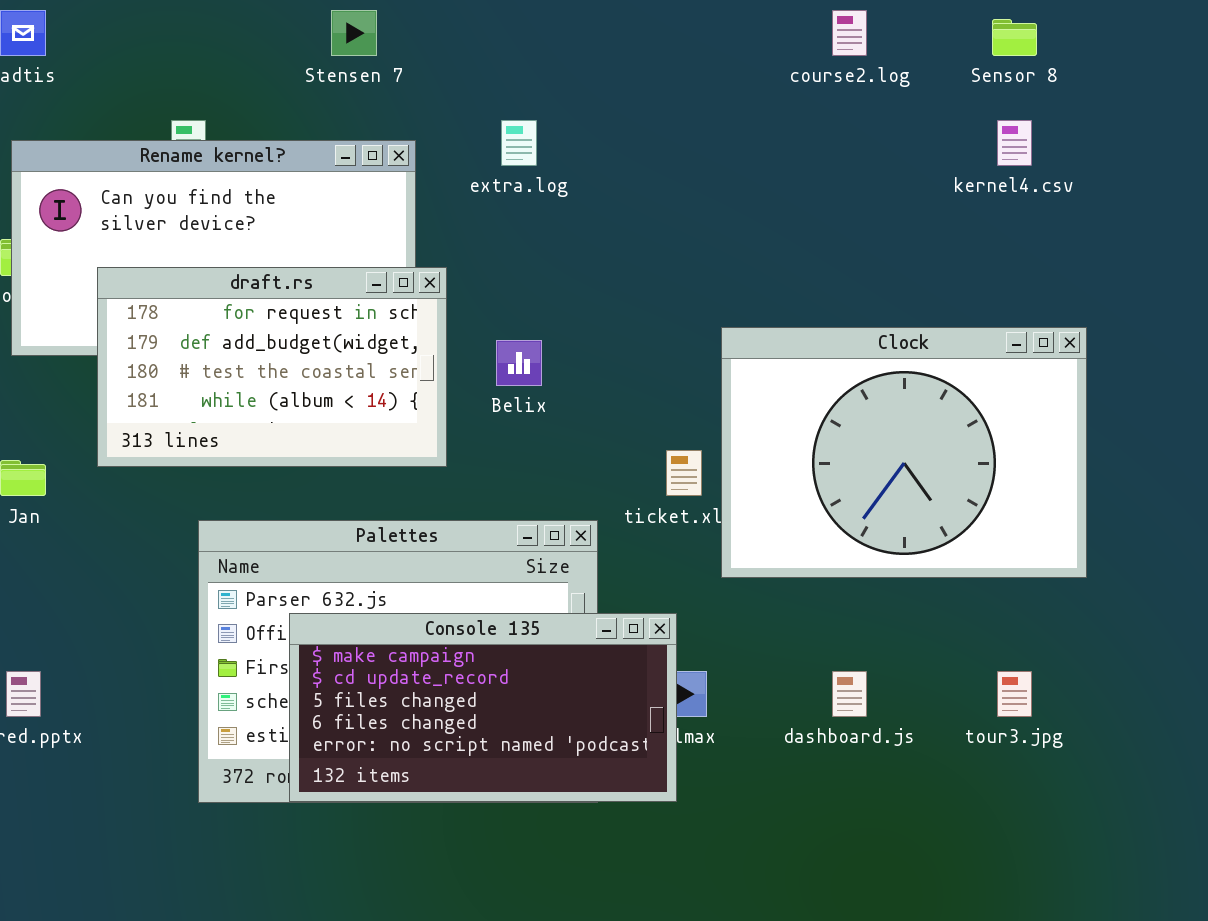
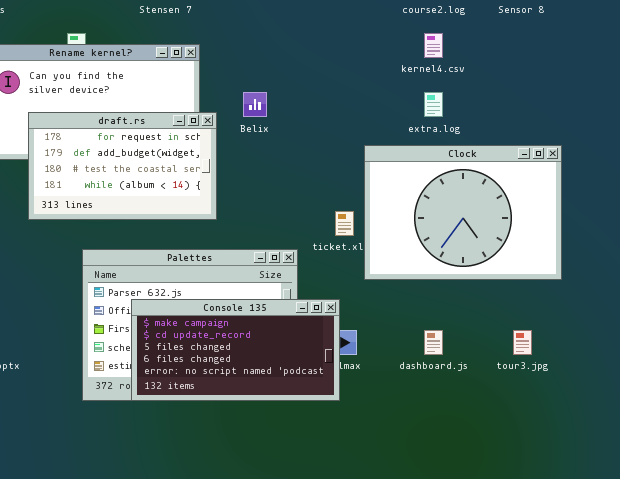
extra.log: [501,120,537,166] -> [424,92,443,117], moved
kernel4.csv: [997,120,1032,166] -> [424,33,443,58], moved
Belix: [496,340,542,386] -> [243,92,267,117], moved

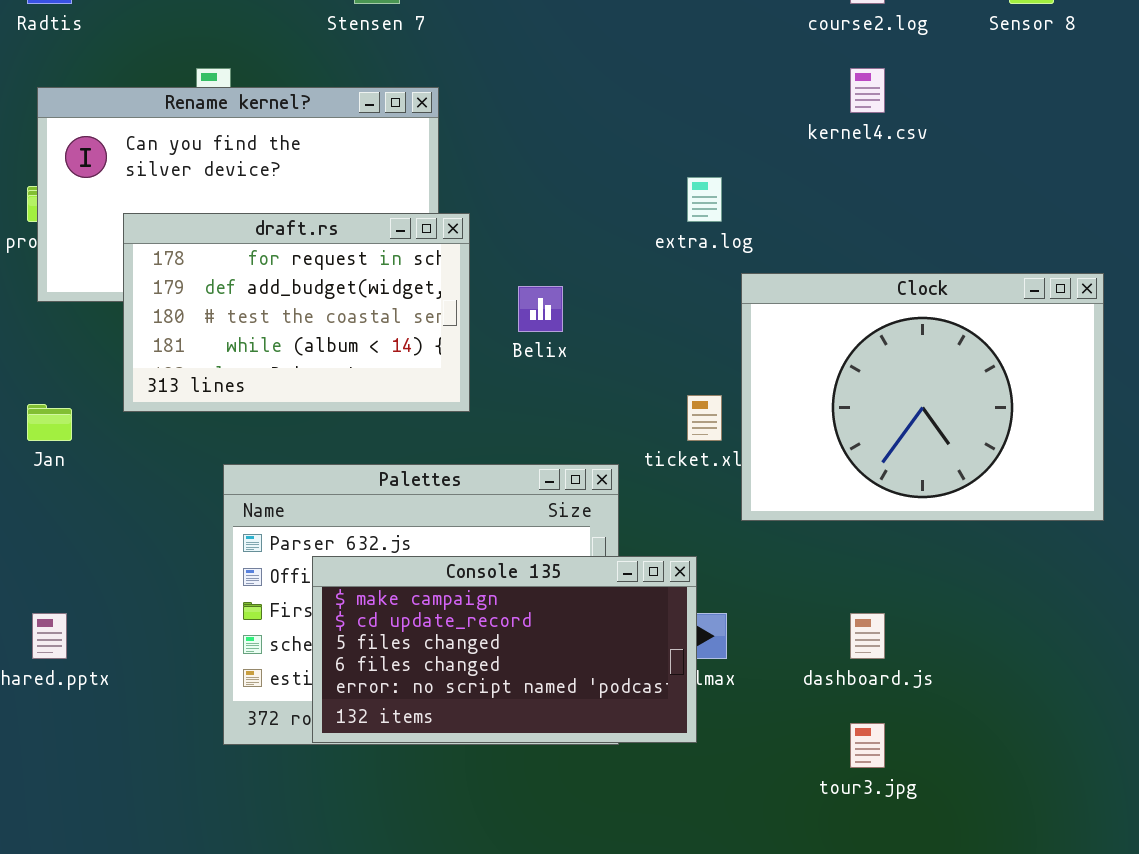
Belix: [243,92,267,117] -> [518,286,563,332], moved
extra.log: [424,92,443,117] -> [687,177,722,222], moved
tour3.jpg: [513,330,532,355] -> [850,723,885,768], moved

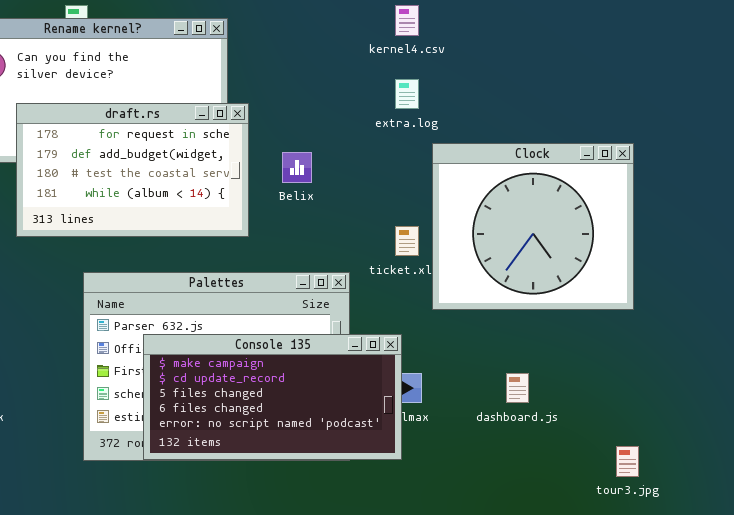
kernel4.csv: [850,68,885,113] -> [395,5,419,36], moved
Clock: [741,273,1104,521] -> [432,143,634,310], resized
tour3.jpg: [850,723,885,768] -> [616,446,639,477], moved

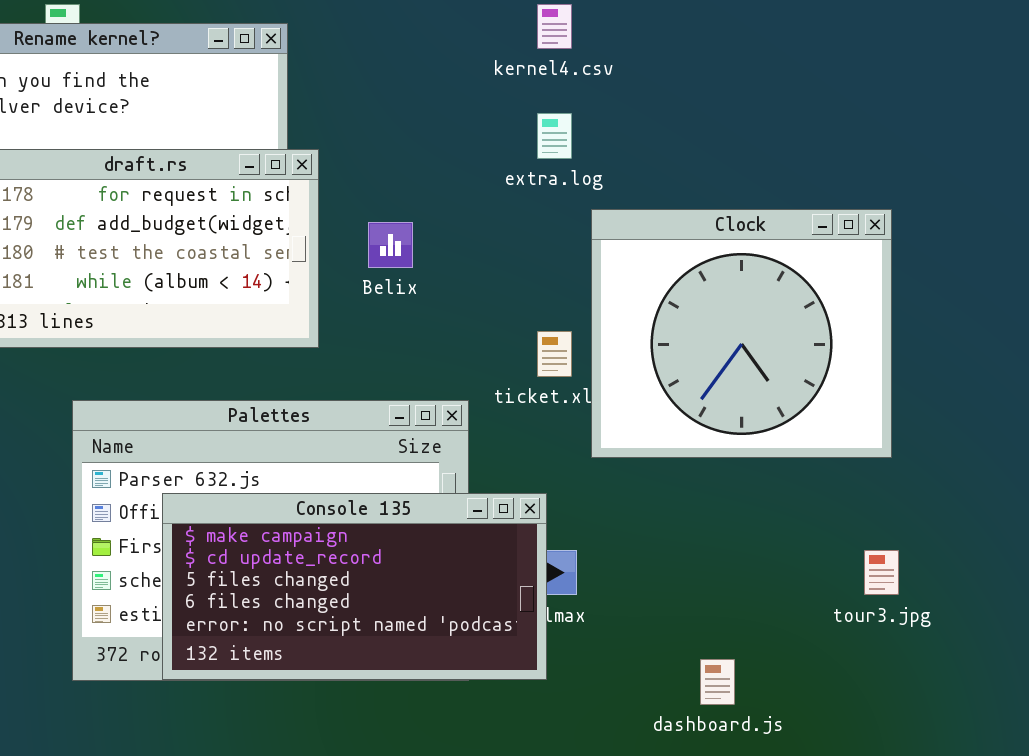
dashboard.js: [506,373,529,403] -> [700,659,735,705], moved
tour3.jpg: [616,446,639,477] -> [864,550,899,595], moved

